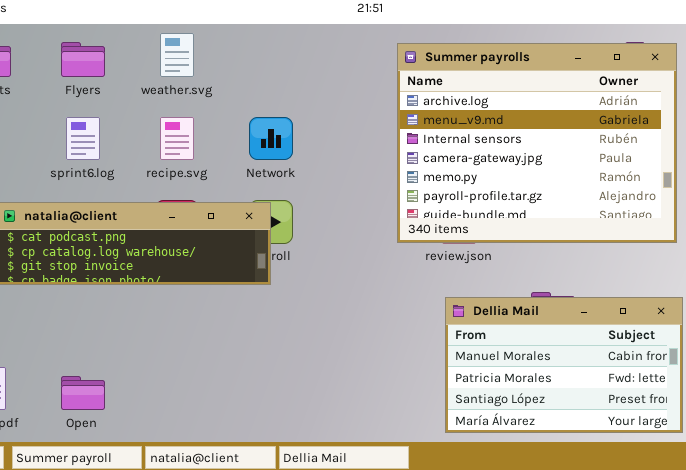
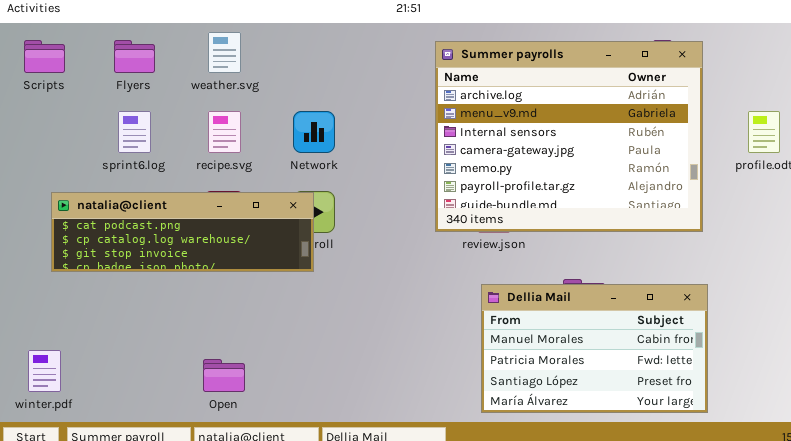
Open: [61,376,105,410] -> [203,359,245,392], moved

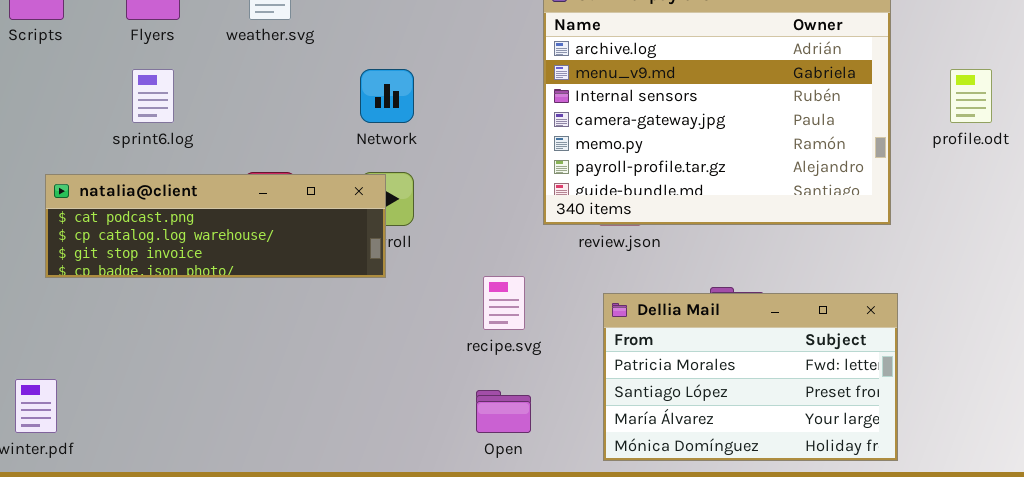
recipe.svg: [208,111,241,153] -> [483,276,525,330], moved
Dellia Mail: [481,284,708,413] -> [603,293,898,461], scrolled down 1 row
Open: [203,359,245,392] -> [476,390,531,433], moved

